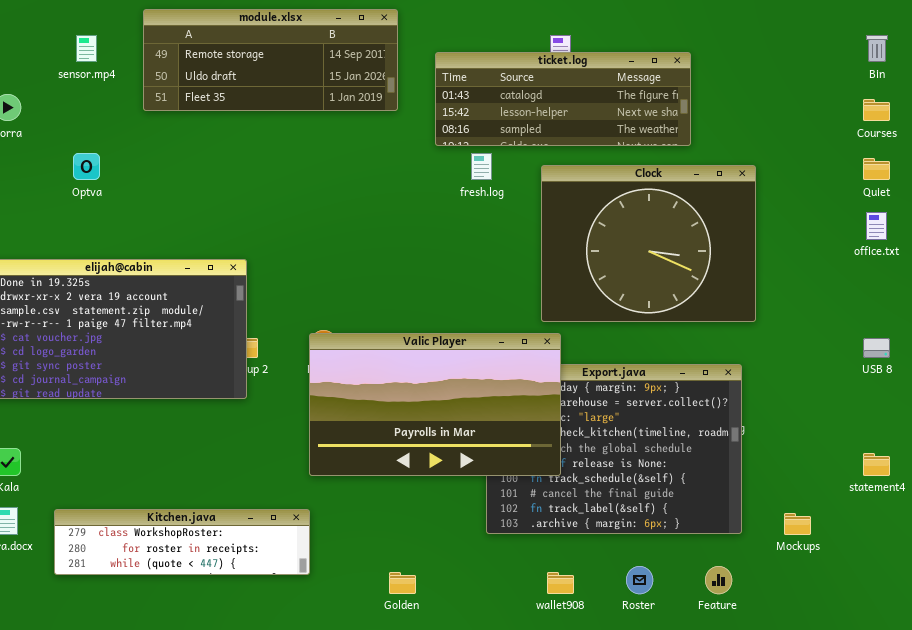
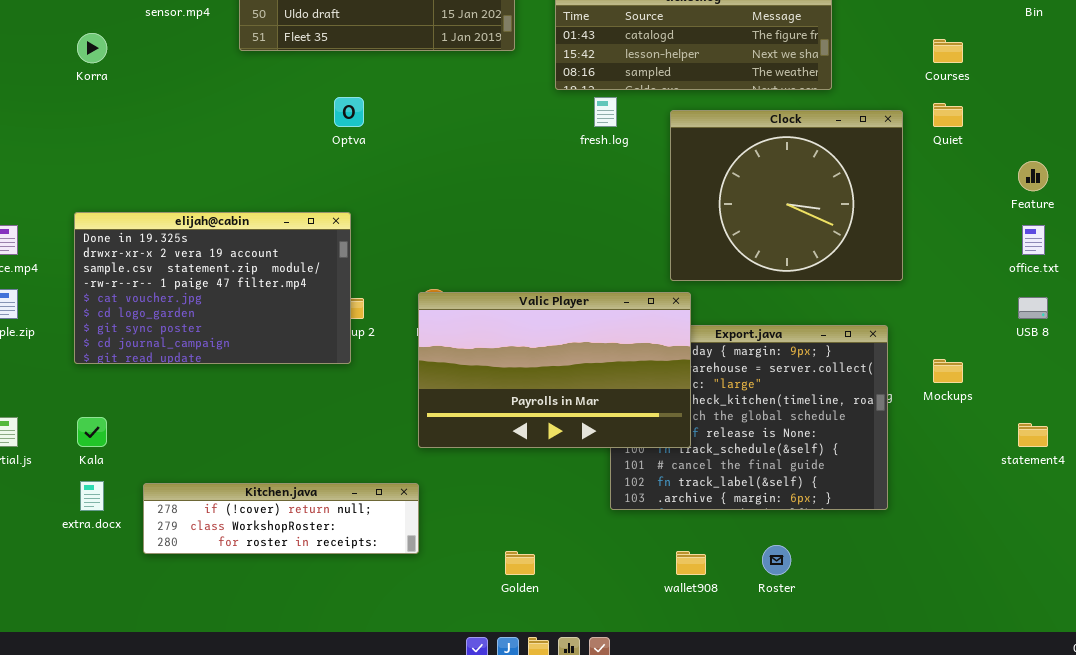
Courses: [863,99,890,121] -> [933,39,963,63], moved
Optva: [73,153,100,180] -> [334,97,364,127], moved
Quiet: [863,158,890,180] -> [933,103,963,127], moved
office.txt: [866,212,887,240] -> [1022,225,1045,255], moved
Kitchen.java: [54,509,310,575] -> [143,483,419,554], scrolled up 1 row
Mockups: [784,513,811,535] -> [933,359,963,383], moved
Feature: [705,566,732,594] -> [1018,161,1048,191], moved

